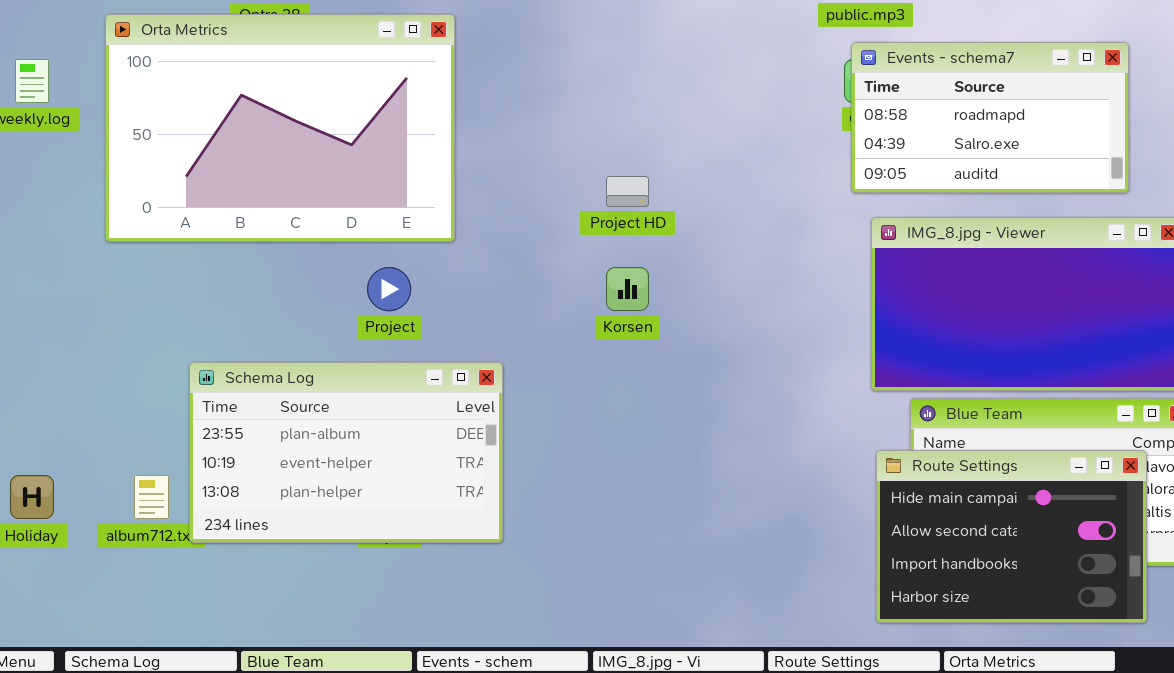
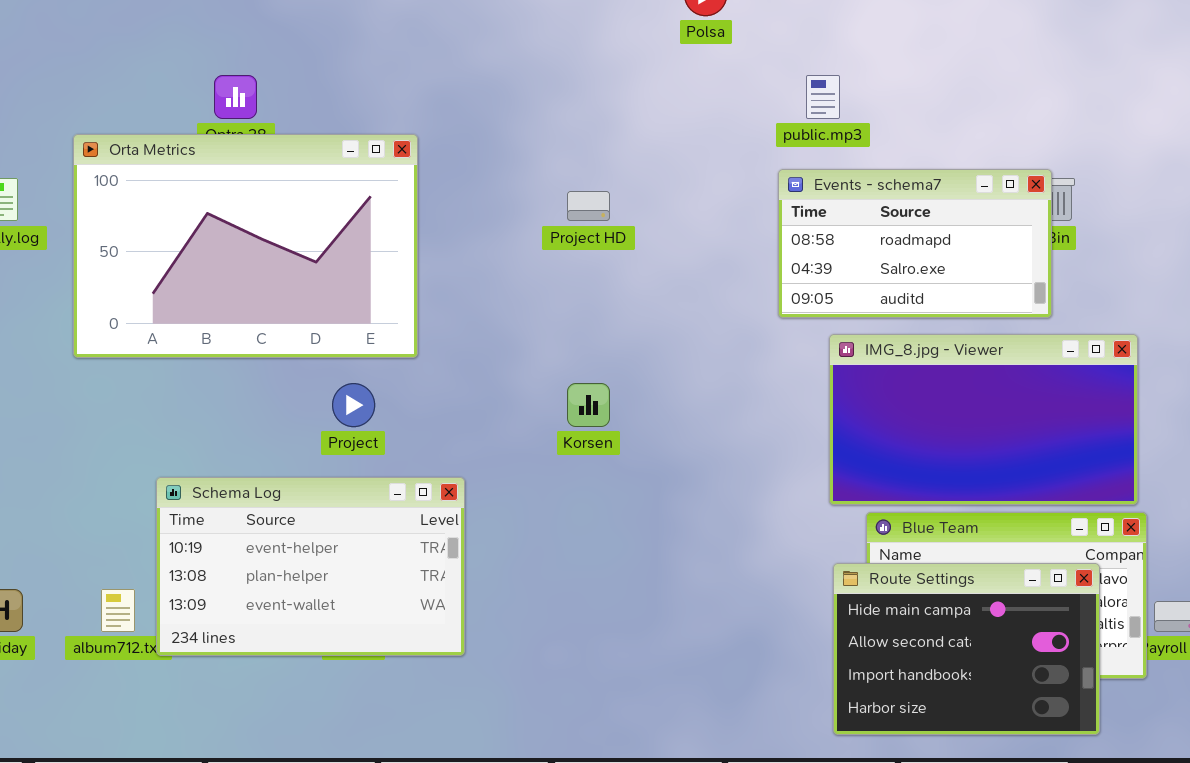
Events - schema7: [851,42,1129,193] -> [778,169,1052,318], moved
Project HD: [606,176,649,207] -> [567,191,610,221], moved
Schema Log: [189,362,503,543] -> [156,477,465,656], scrolled down 1 row

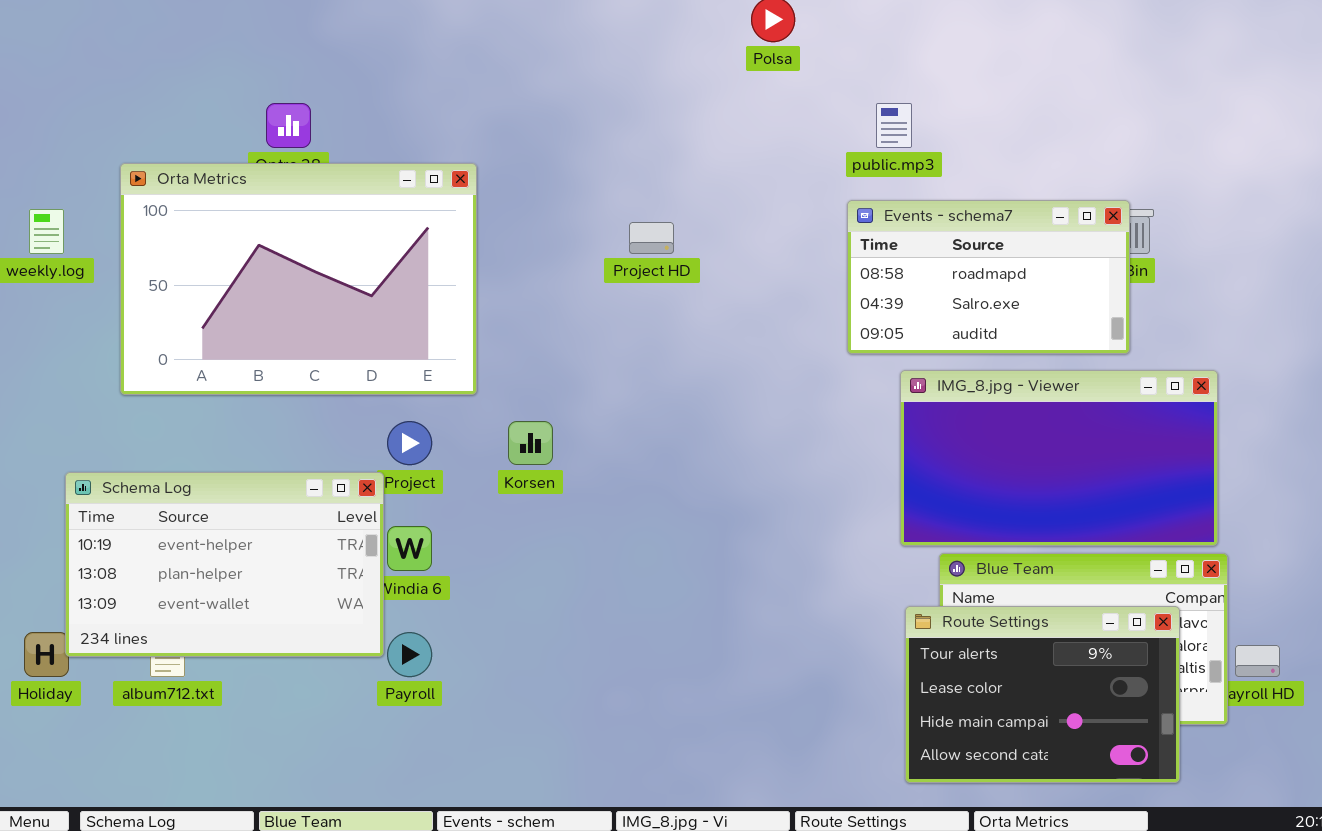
Korsen: [567,383,610,427] -> [508,421,553,465], moved
Schema Log: [156,477,465,656] -> [65,472,384,657], moved
Route Settings: [833,563,1100,735] -> [905,606,1180,783], scrolled up 2 rows

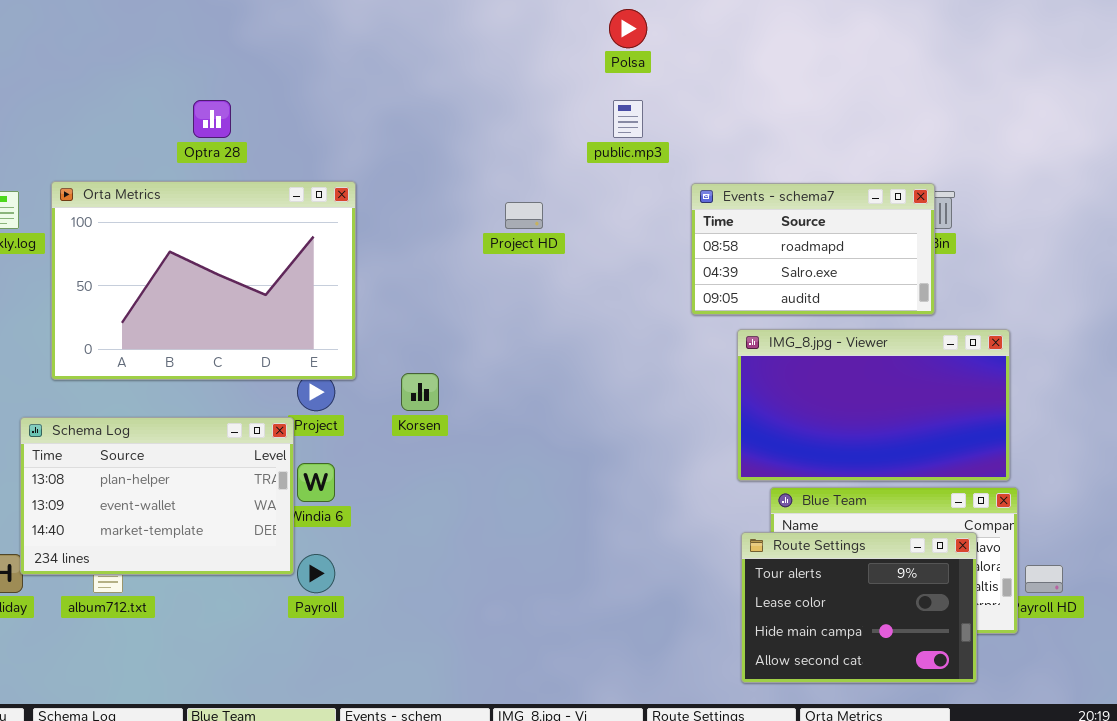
public.mp3: [876,103,912,148] -> [613,100,643,138], moved
Orta Metrics: [120,163,477,395] -> [51,181,356,380], moved
Schema Log: [65,472,384,657] -> [20,417,294,575], scrolled down 1 row

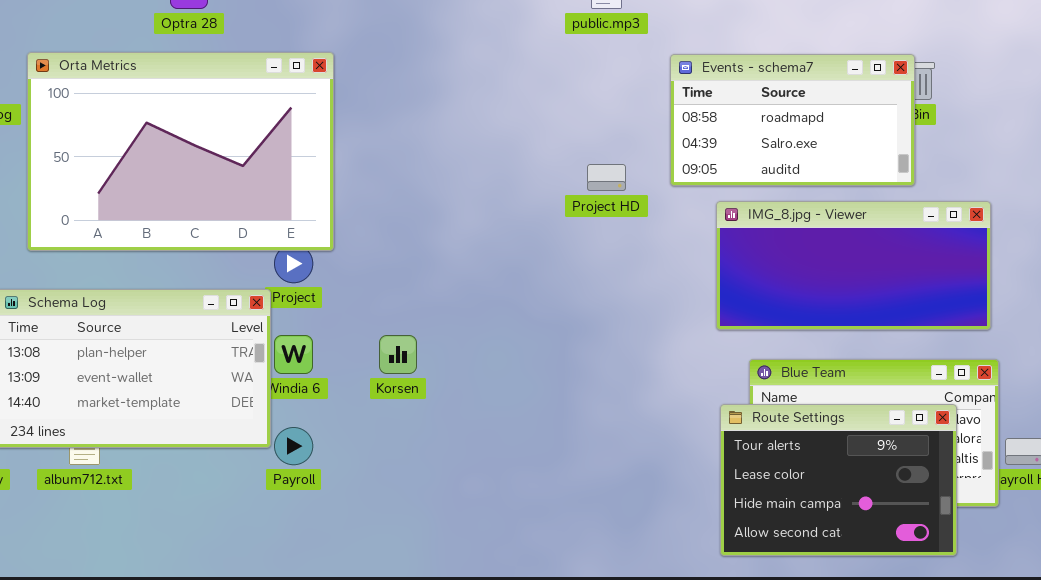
Project HD: [505,202,543,229] -> [587,164,626,191], moved
IMG_8.jpg - Viewer: [737,329,1010,481] -> [716,201,991,330], resized
Korsen: [401,373,439,411] -> [379,335,417,374], moved

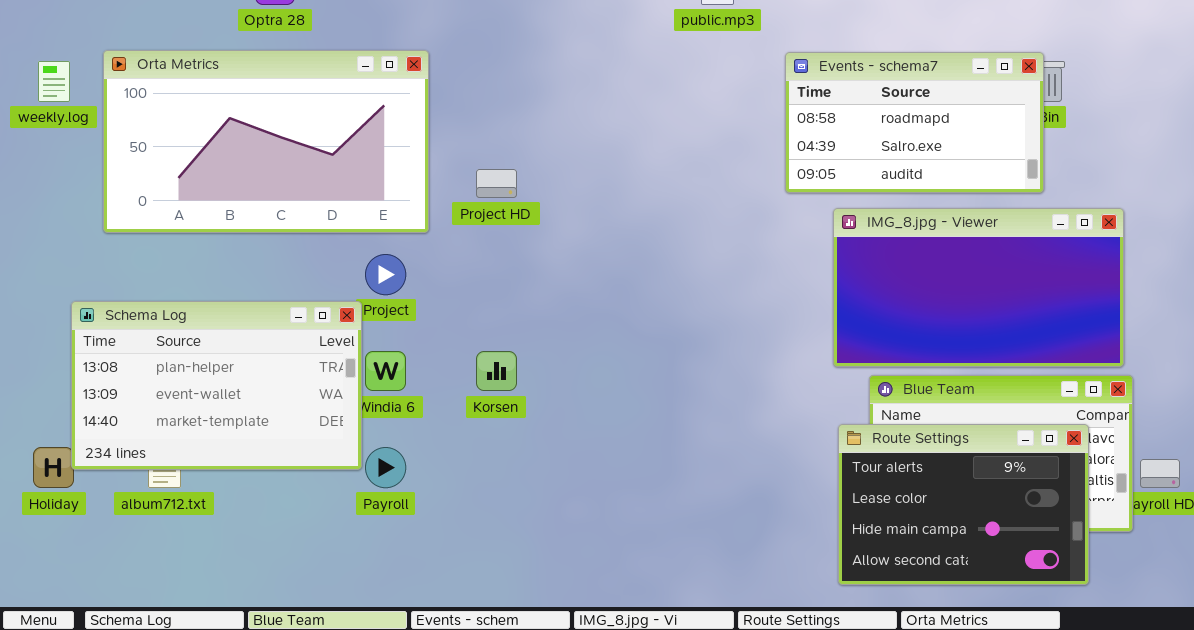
Orta Metrics: [27,52,334,251] -> [103,50,429,233], resized
Project HD: [587,164,626,191] -> [476,169,517,198], moved
IMG_8.jpg - Viewer: [716,201,991,330] -> [833,208,1124,367], resized

